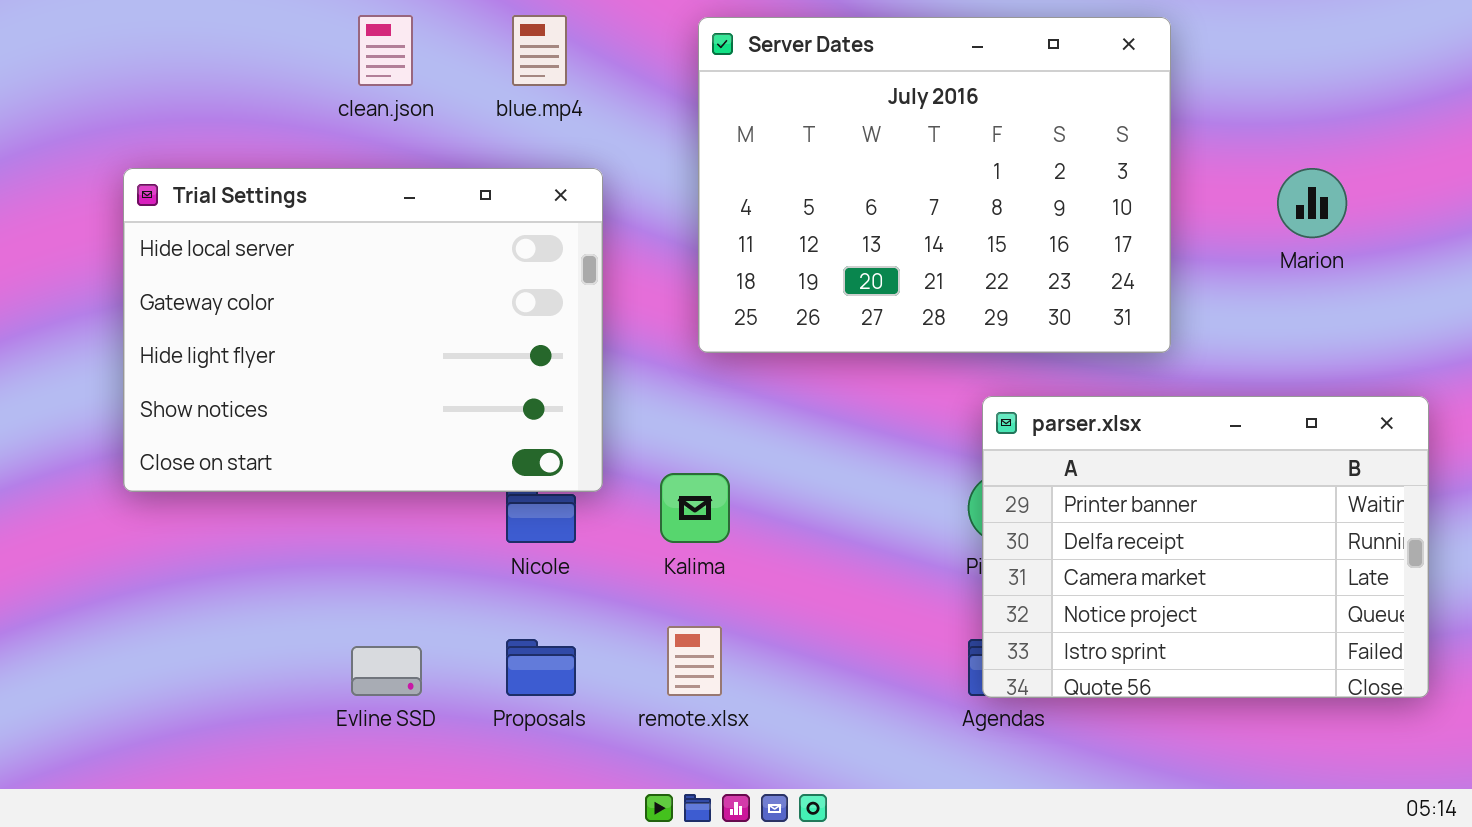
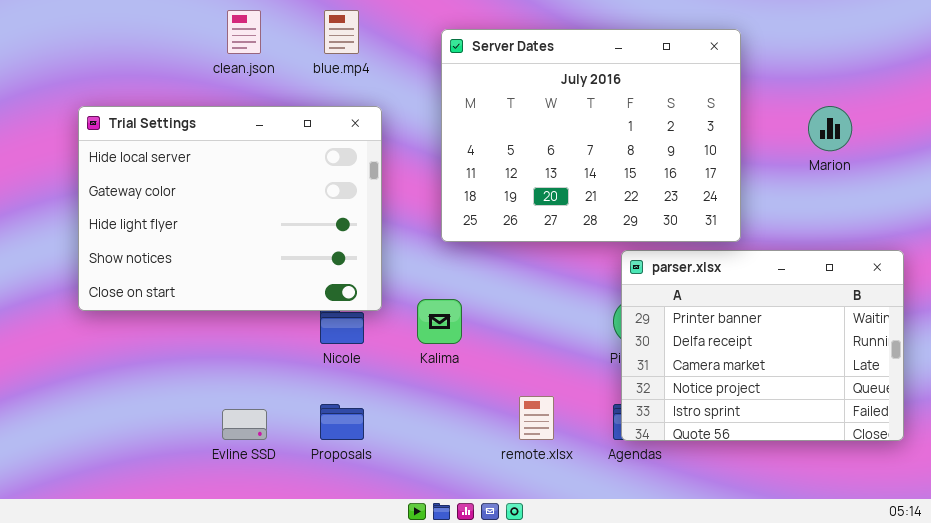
Server Dates: [698,17,1171,353] -> [441,29,741,242], moved
remote.xlsx: [667,626,722,696] -> [519,396,554,440], moved

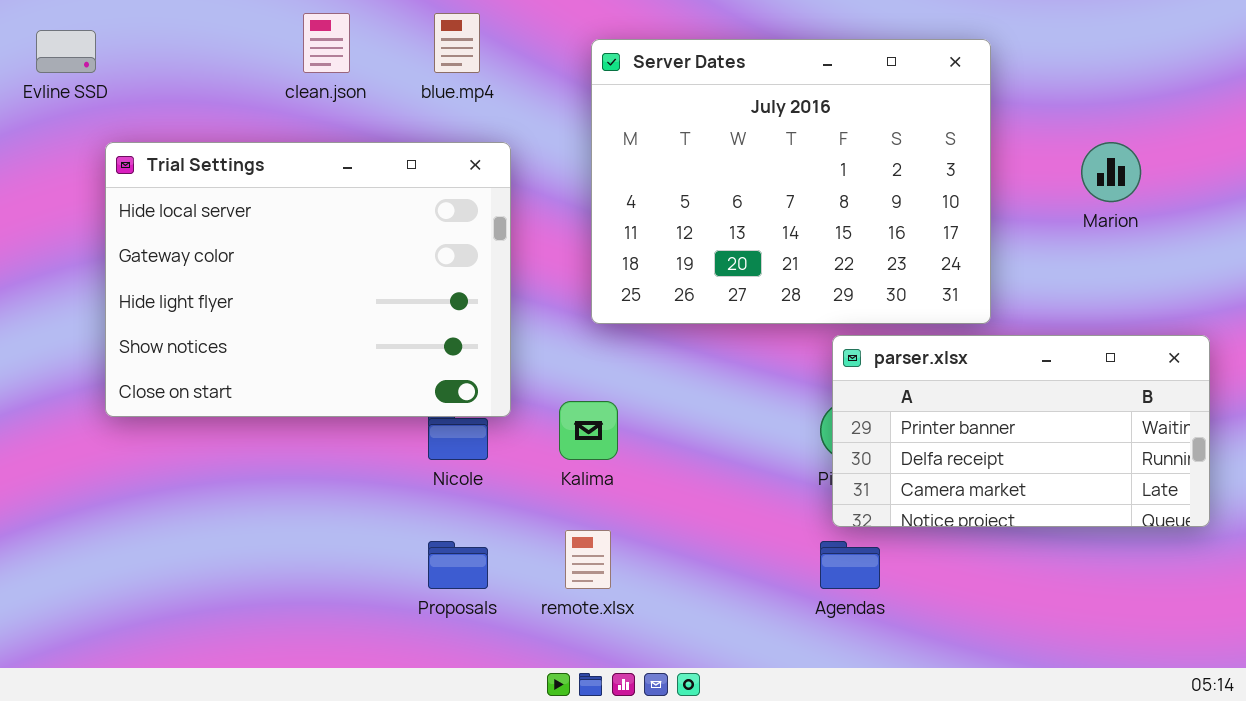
parser.xlsx: [621,250,904,441] -> [832,335,1210,527], resized
remote.xlsx: [519,396,554,440] -> [565,530,611,589], moved
Evline SSD: [222,409,267,440] -> [36,30,96,73], moved

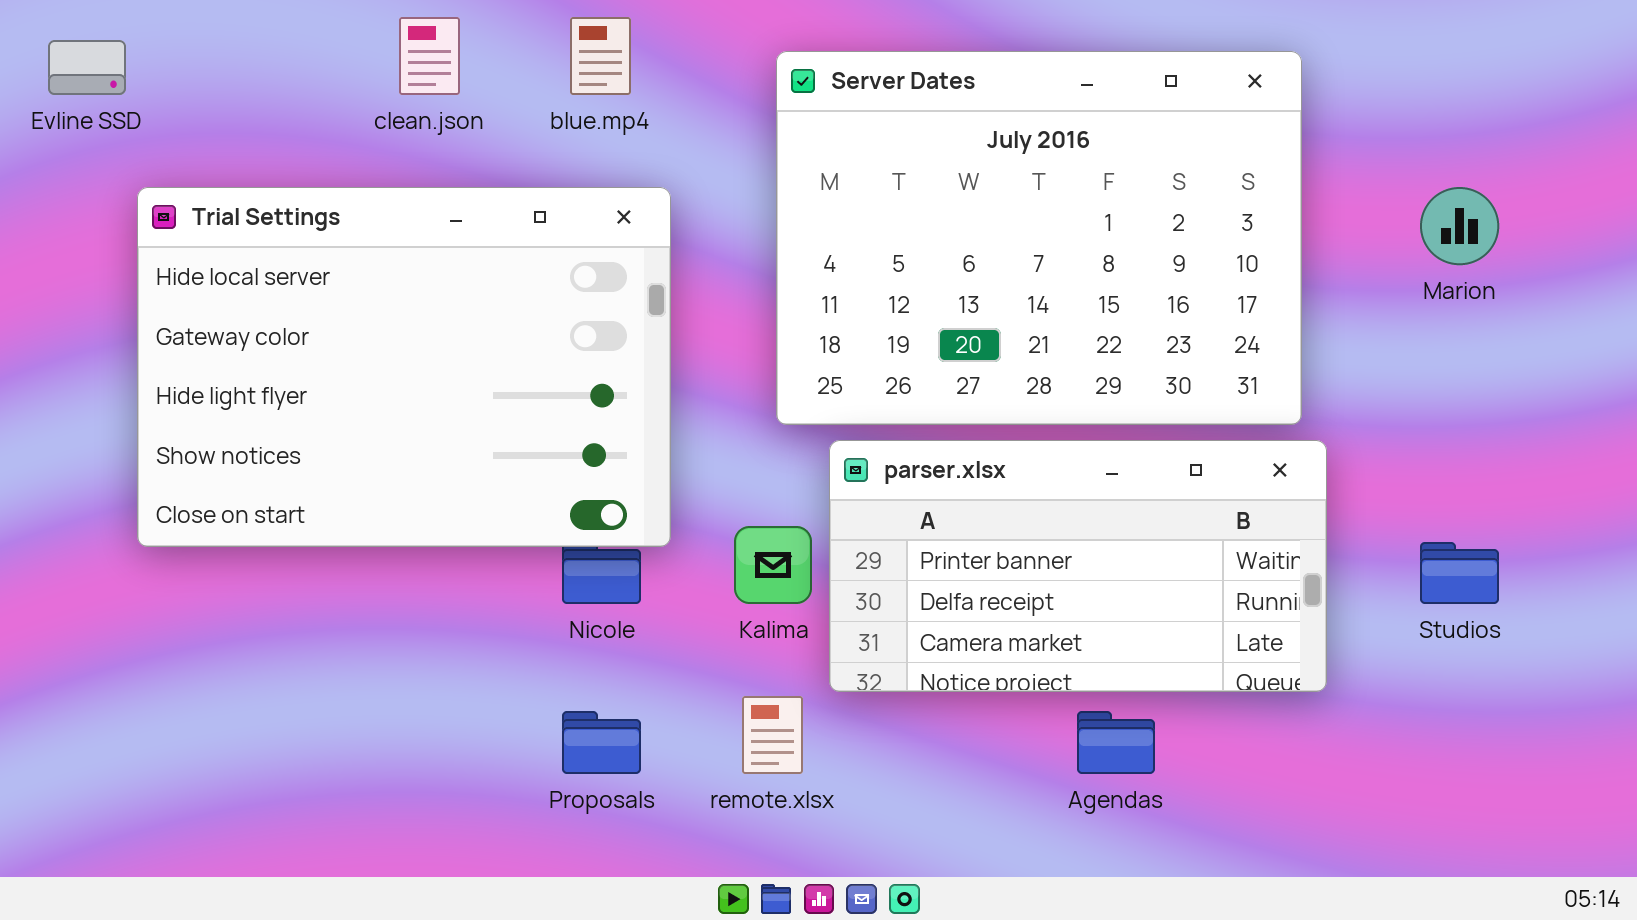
parser.xlsx: [832,335,1210,527] -> [829,440,1327,692], moved

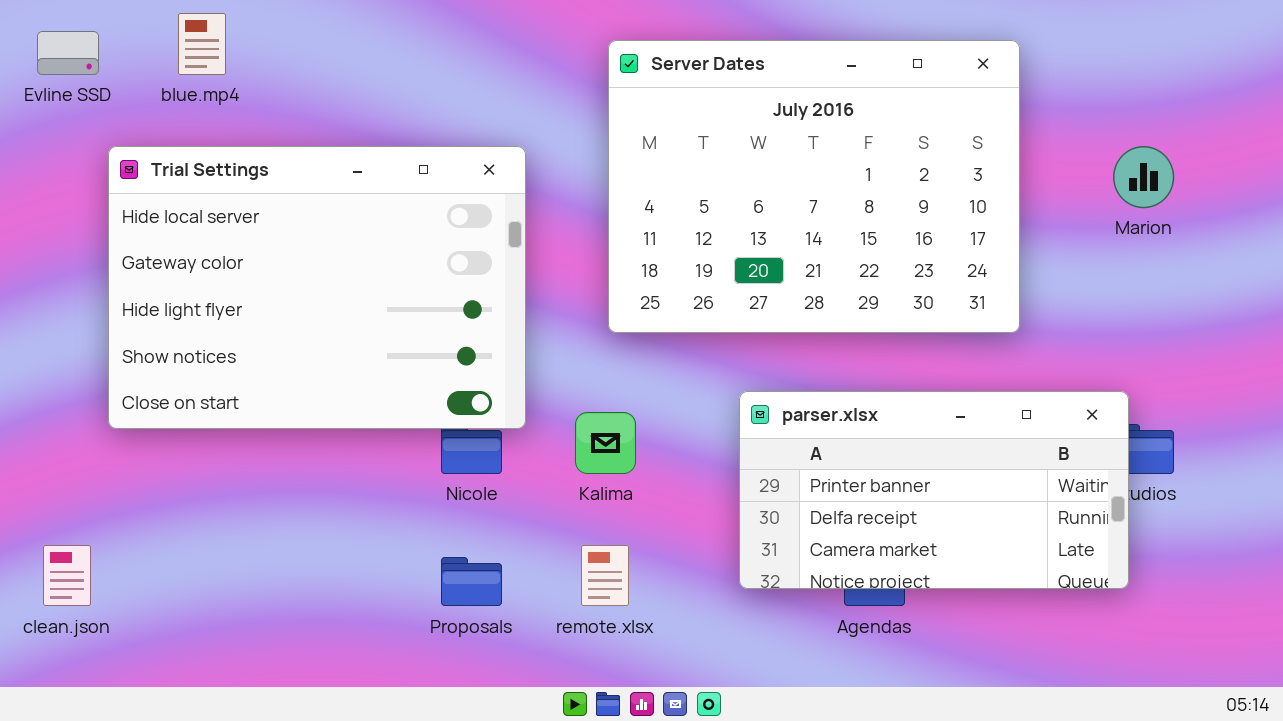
clean.json: [399,17,460,95] -> [43,545,91,606], moved
blue.mp4: [570,17,631,95] -> [178,13,226,75], moved
parser.xlsx: [829,440,1327,692] -> [739,391,1129,589], moved

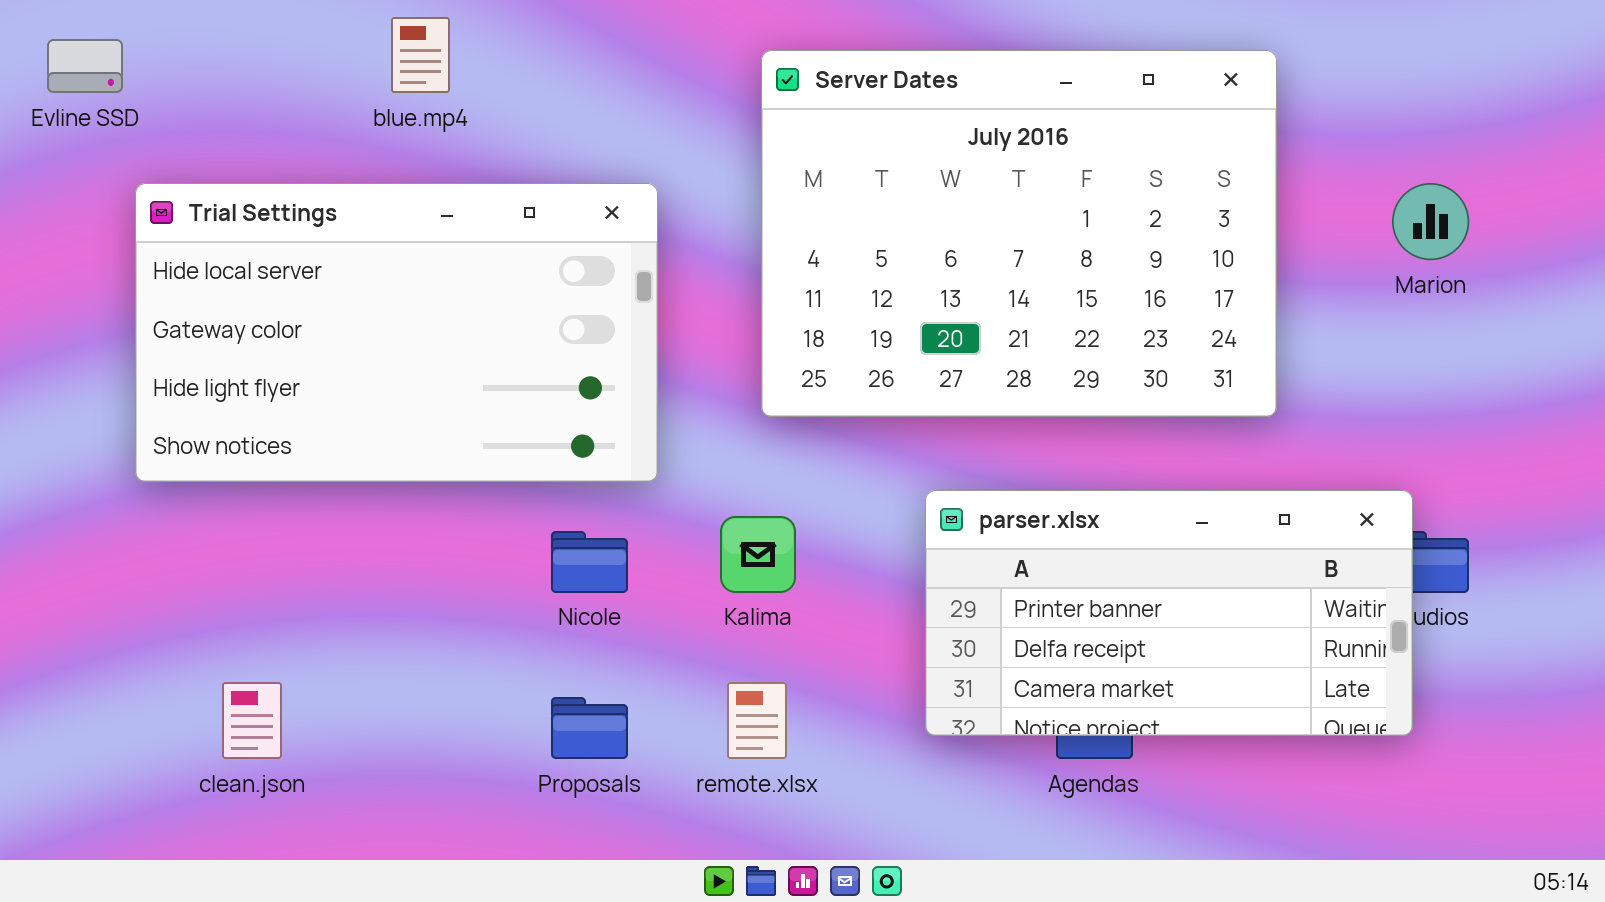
blue.mp4: [178,13,226,75] -> [391,17,450,93], moved
Trial Settings: [108,146,526,429] -> [135,183,658,482], resized
clean.json: [43,545,91,606] -> [222,682,282,759], moved

